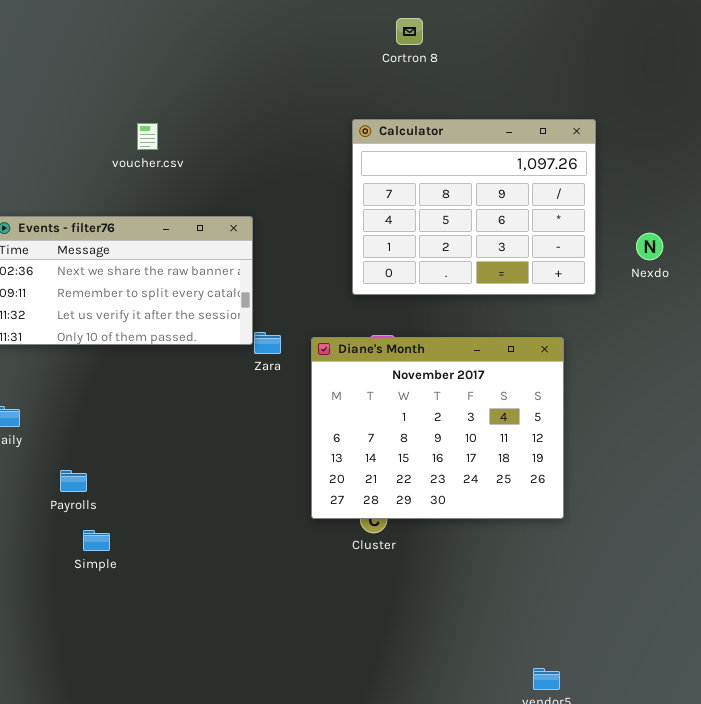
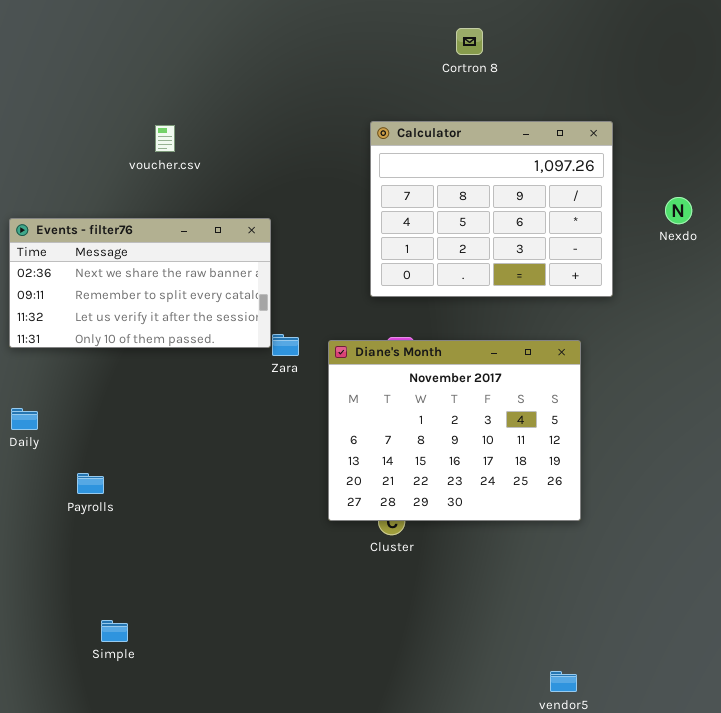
Cortron 8: [396,18,423,45] -> [456,28,483,55], moved
Nexdo: [636,233,663,260] -> [665,197,692,224], moved
Simple: [83,530,110,551] -> [101,620,128,642], moved

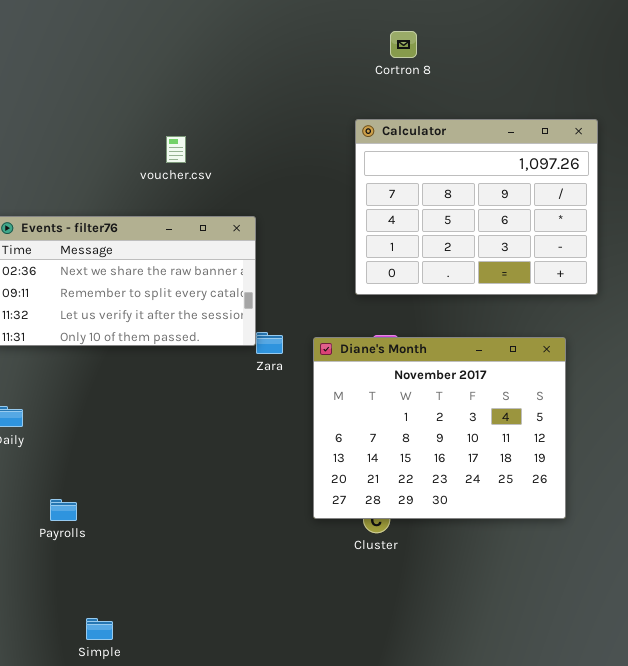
Cortron 8: [456,28,483,55] -> [390,31,417,58], moved
voucher.csv: [155,125,175,152] -> [166,136,186,163], moved
Payrolls: [77,473,104,494] -> [50,499,77,521], moved

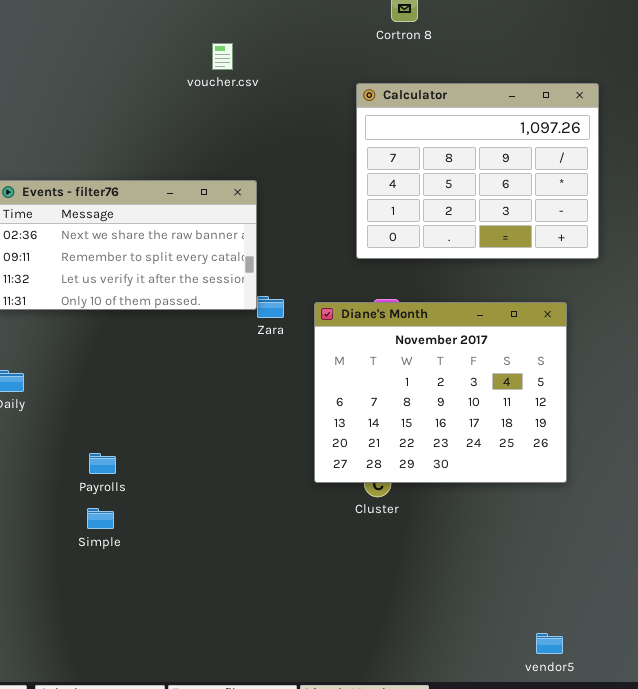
voucher.csv: [166,136,186,163] -> [212,43,233,70], moved
Payrolls: [50,499,77,521] -> [89,453,116,474], moved
Simple: [86,618,113,640] -> [87,508,114,529], moved

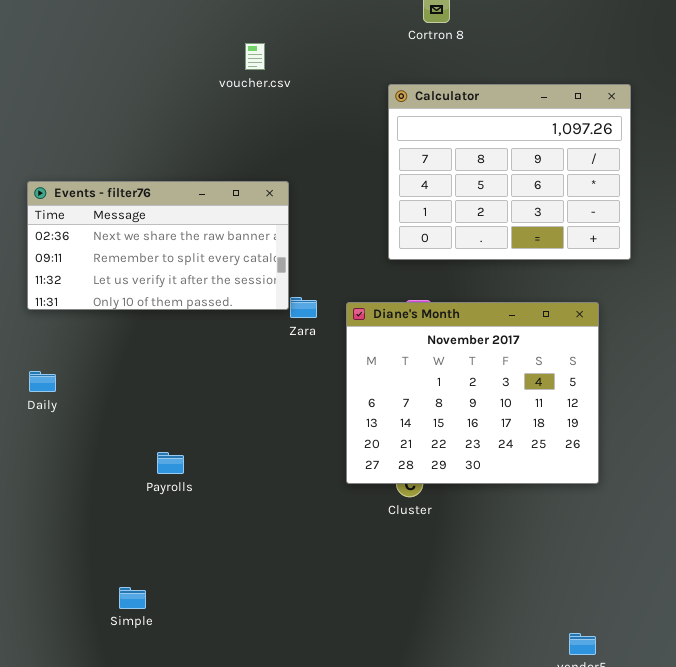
Payrolls: [89,453,116,474] -> [157,452,184,474], moved
Simple: [87,508,114,529] -> [119,587,146,609], moved

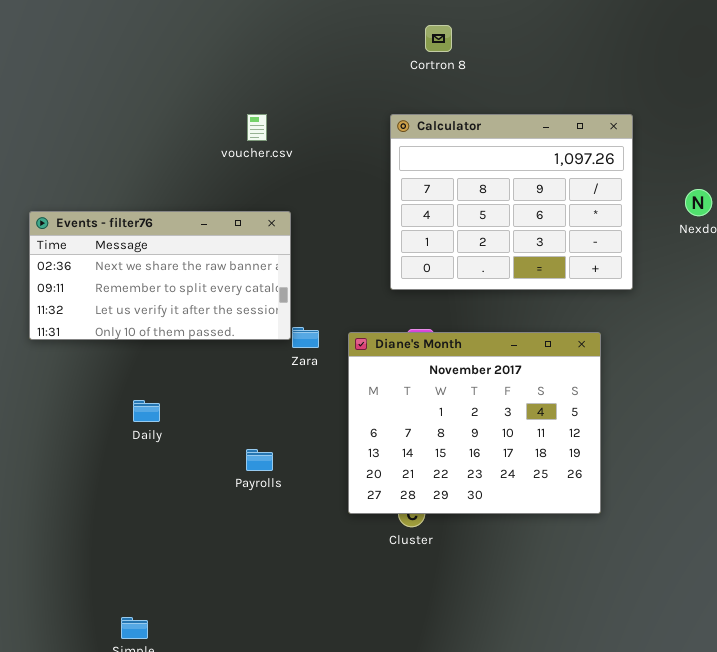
voucher.csv: [245,43,265,70] -> [247,114,267,141], moved
Daily: [29,371,56,392] -> [133,400,160,422], moved
Payrolls: [157,452,184,474] -> [246,449,273,471], moved

